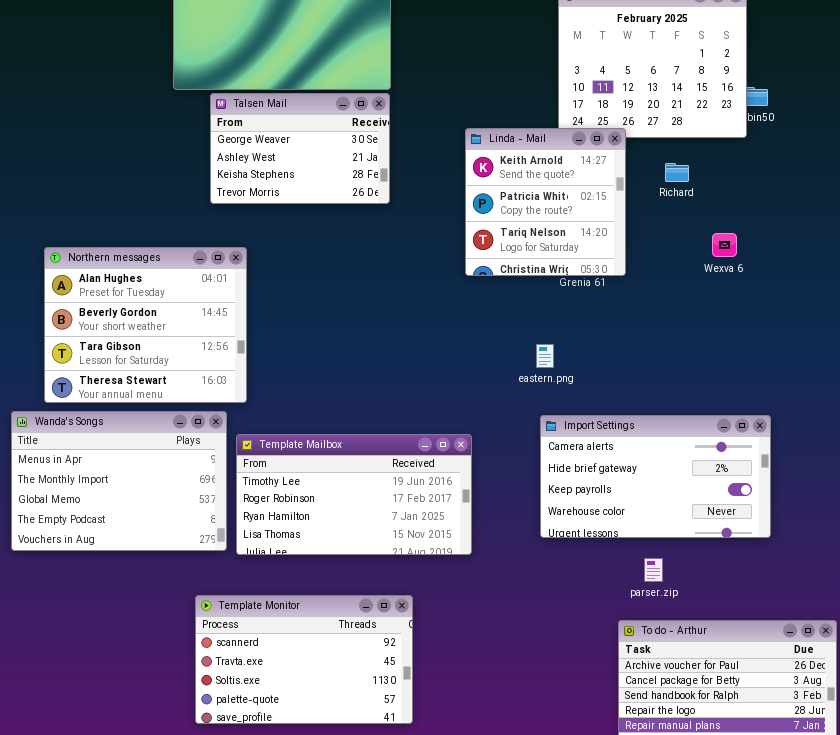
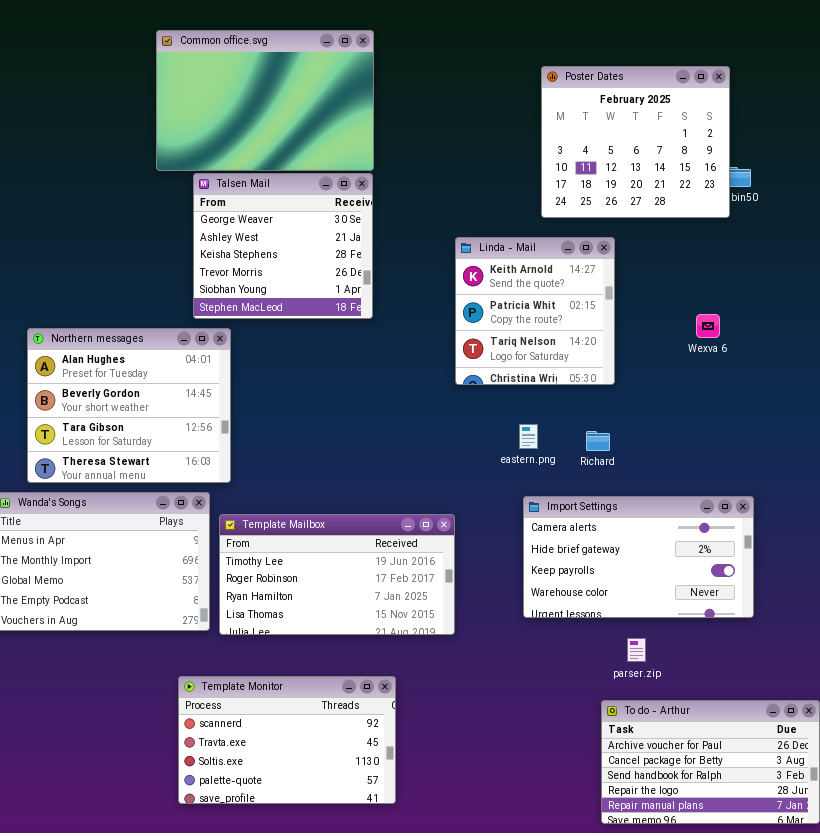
Talsen Mail: [210,93,390,204] -> [193,173,373,319], resized
Linda - Mail: [465,128,626,276] -> [455,237,615,385], moved
Richard: [665,163,689,182] -> [586,431,610,451], moved

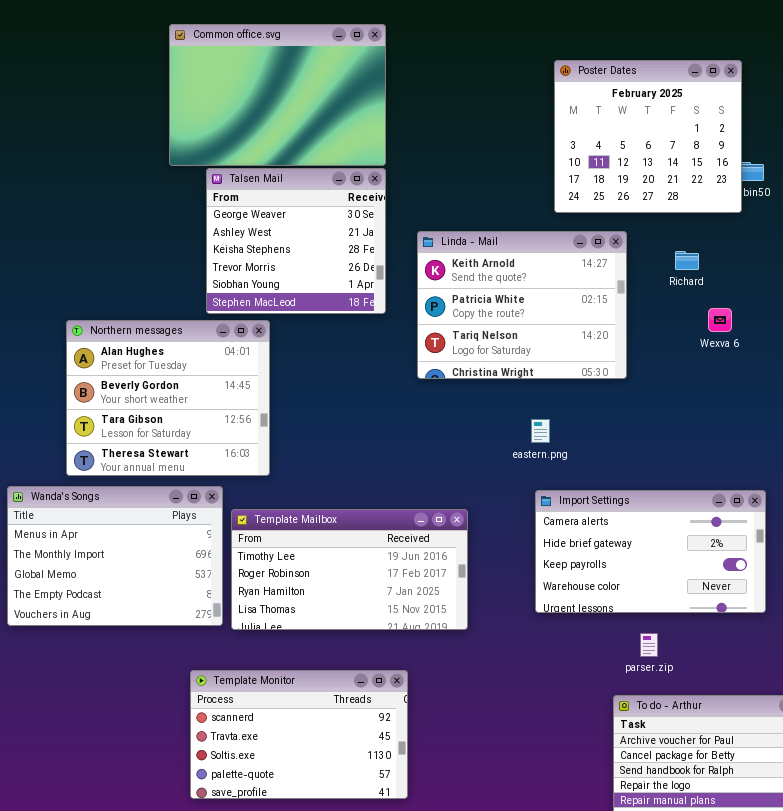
Linda - Mail: [455,237,615,385] -> [417,231,627,379], resized
Northern messages: [27,328,231,483] -> [66,320,270,476], moved
Richard: [586,431,610,451] -> [675,251,699,270], moved

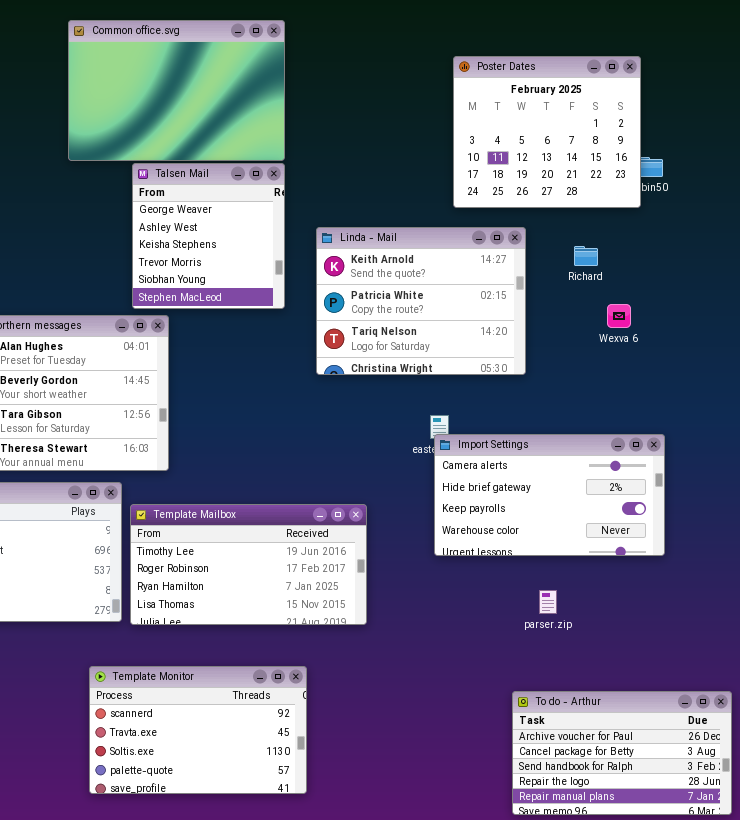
Talsen Mail: [206,168,386,314] -> [132,163,285,309], resized
Import Settings: [535,490,766,613] -> [434,434,665,556], moved
parser.zip: [640,633,658,657] -> [539,590,557,614], moved

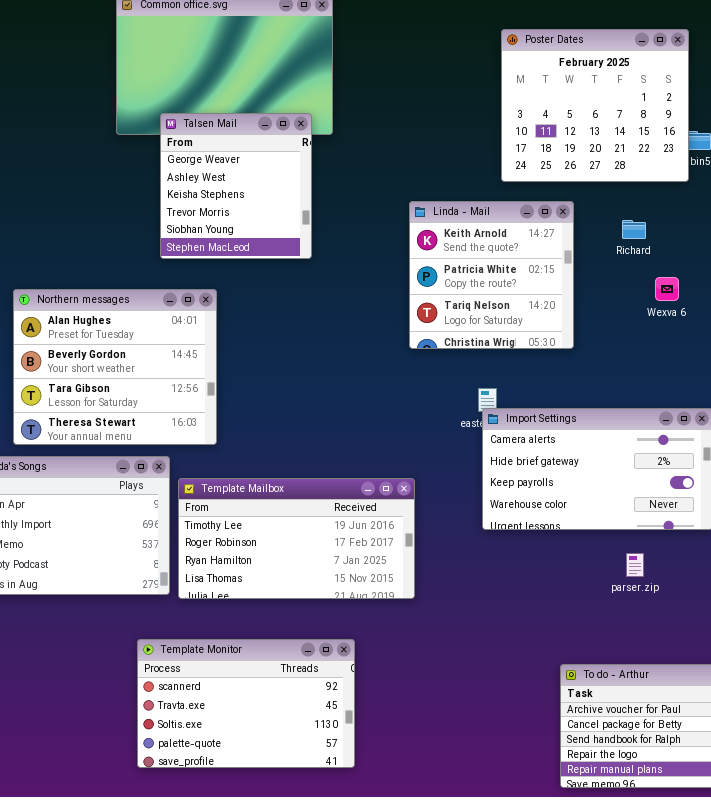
Talsen Mail: [132,163,285,309] -> [160,113,312,259], moved
Linda - Mail: [316,227,526,375] -> [409,201,574,349], resized
parser.zip: [539,590,557,614] -> [626,553,644,577], moved

